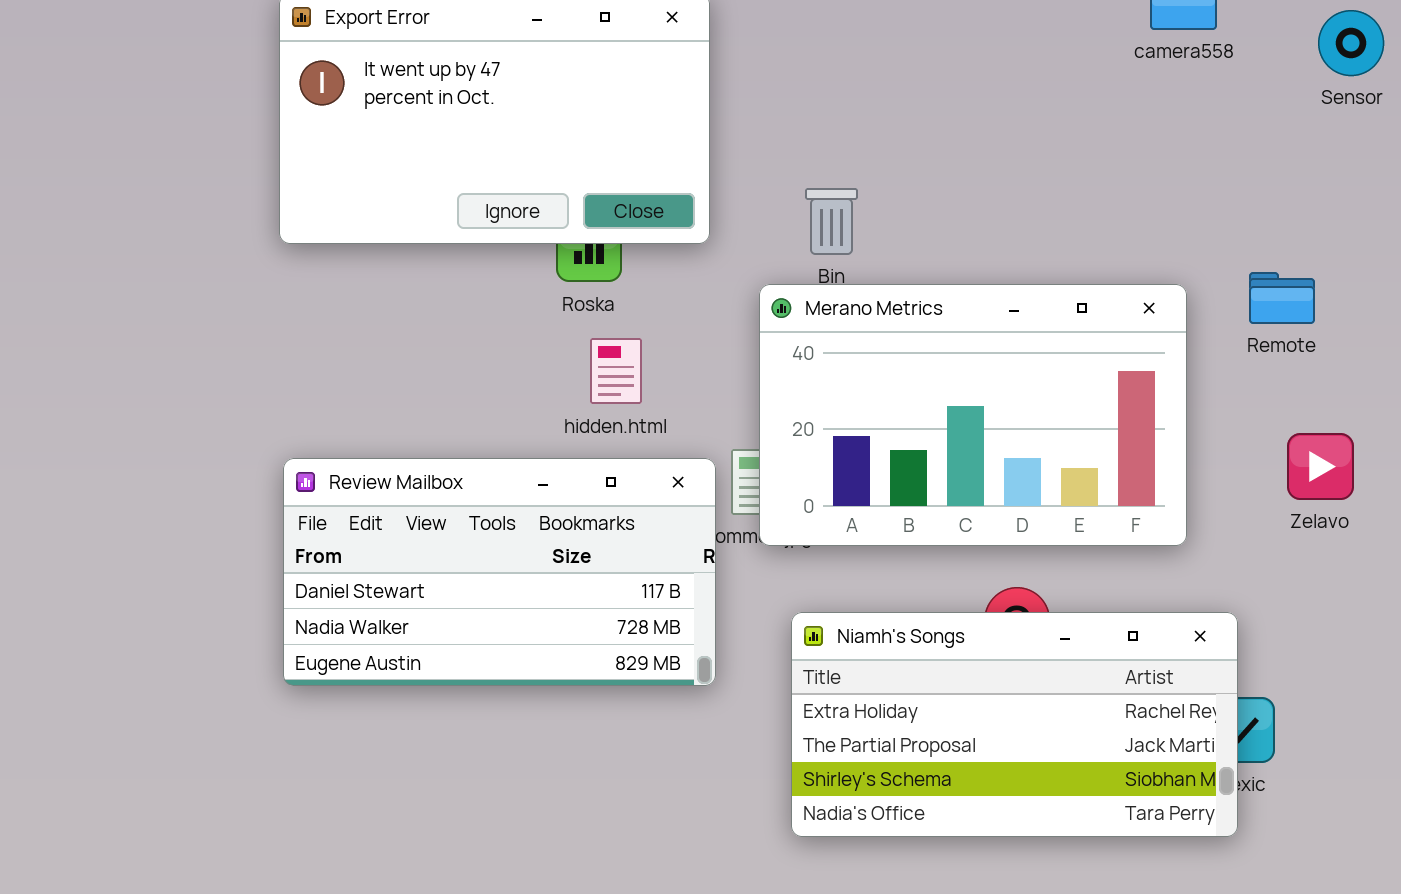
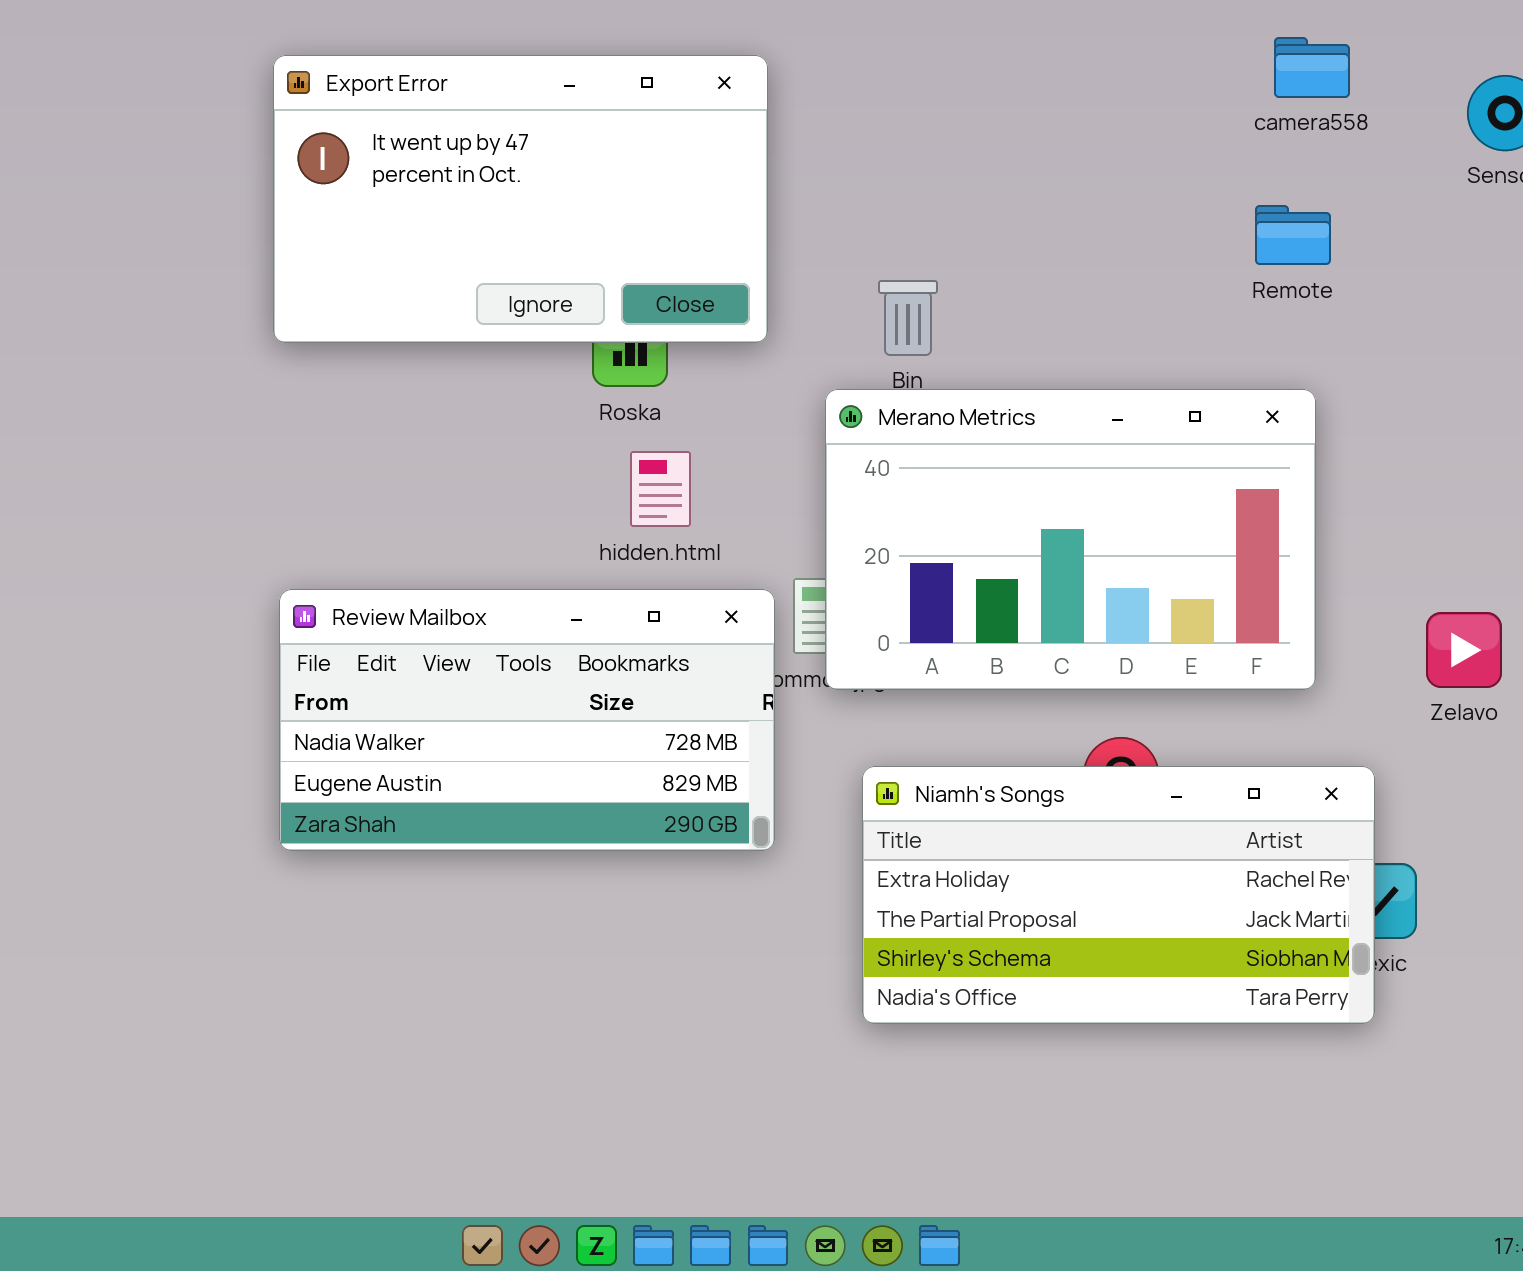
Remote: [1249,272,1315,324] -> [1255,205,1331,265], moved
Zelavo: [1287,433,1354,500] -> [1426,612,1502,688], moved
Review Mailbox: [283,458,716,686] -> [279,589,775,851], scrolled down 1 row

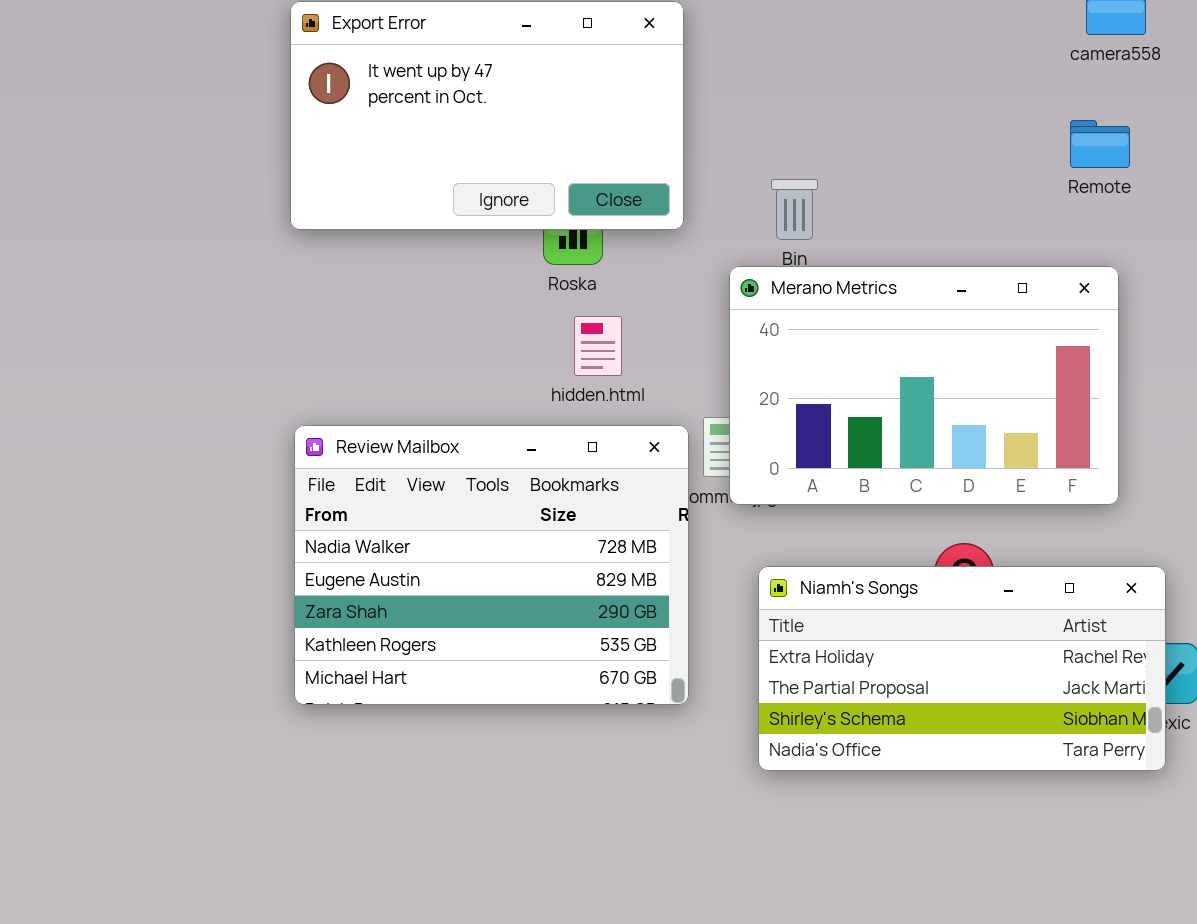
Review Mailbox: [279,589,775,851] -> [294,425,689,705], resized

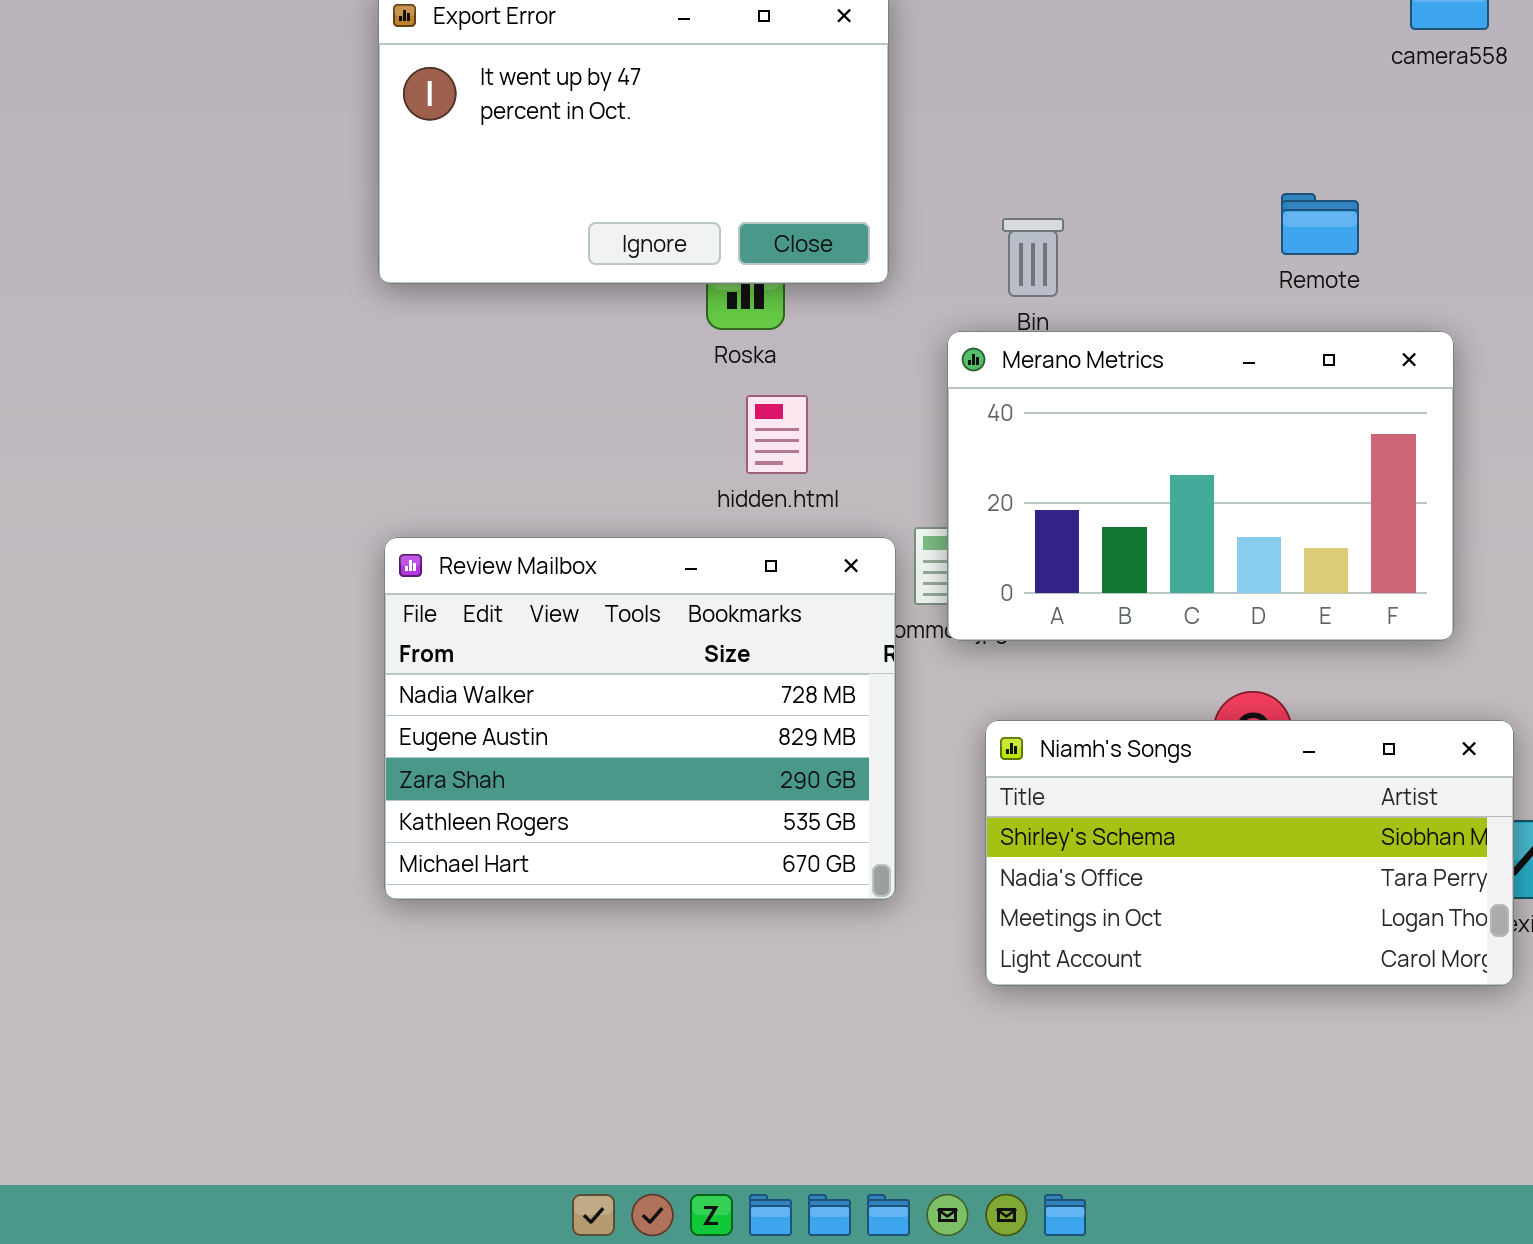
Remote: [1070,120,1130,168] -> [1281,193,1359,255], moved
Niamh's Songs: [758,566,1166,771] -> [985,720,1514,986], scrolled down 2 rows

